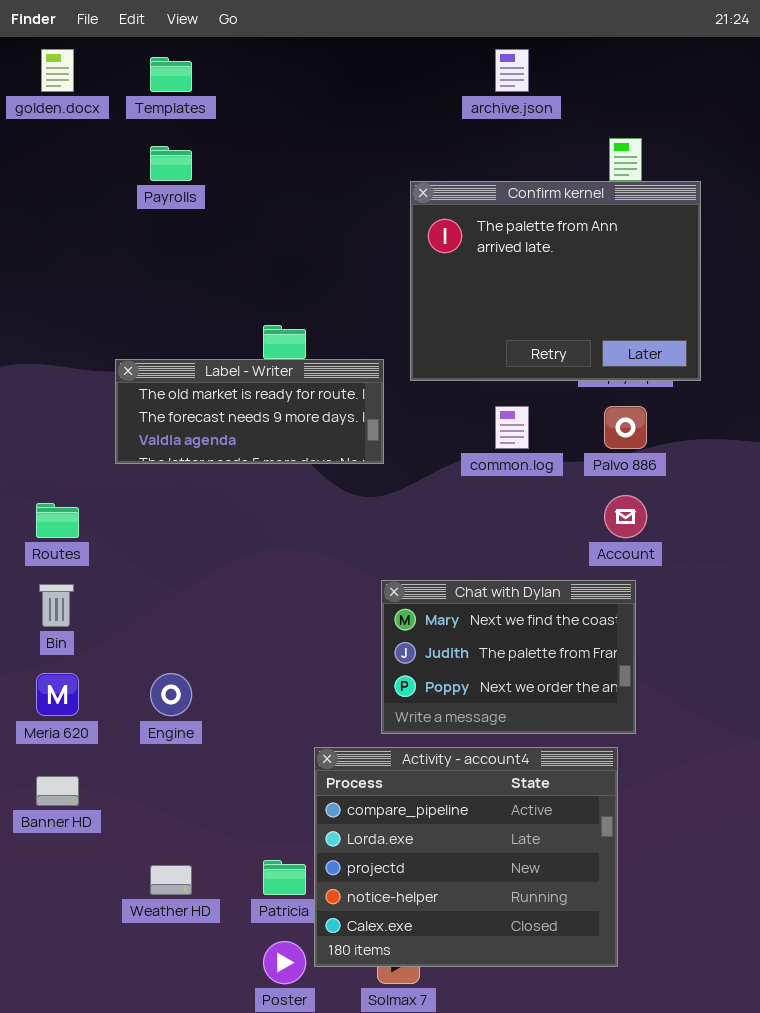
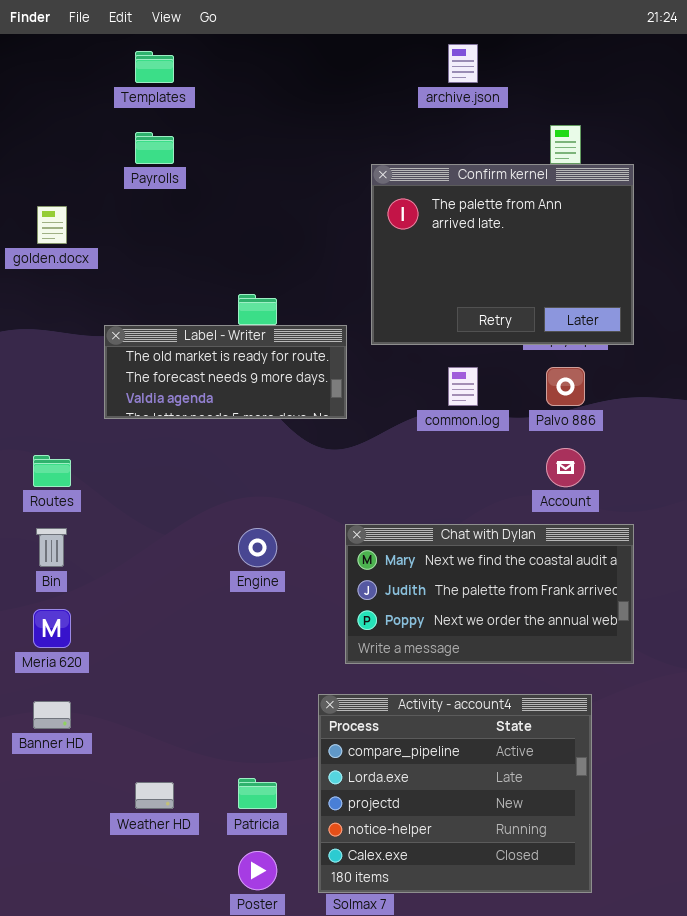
golden.docx: [41,49,74,92] -> [37,206,67,244], moved
Chat with Dylan: [381,580,636,734] -> [345,524,634,664], resized
Engine: [150,673,192,716] -> [238,528,277,567], moved
Activity - account4: [314,747,618,967] -> [318,694,592,893], moved

